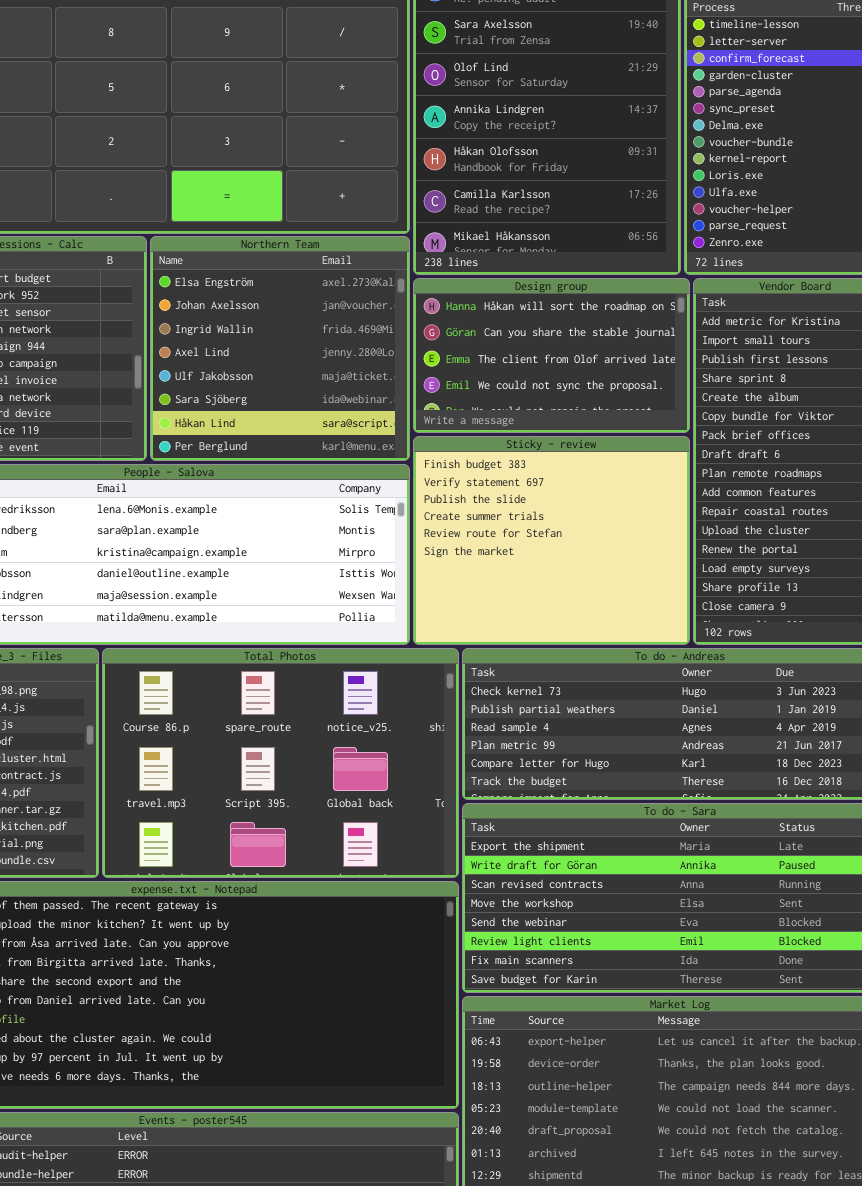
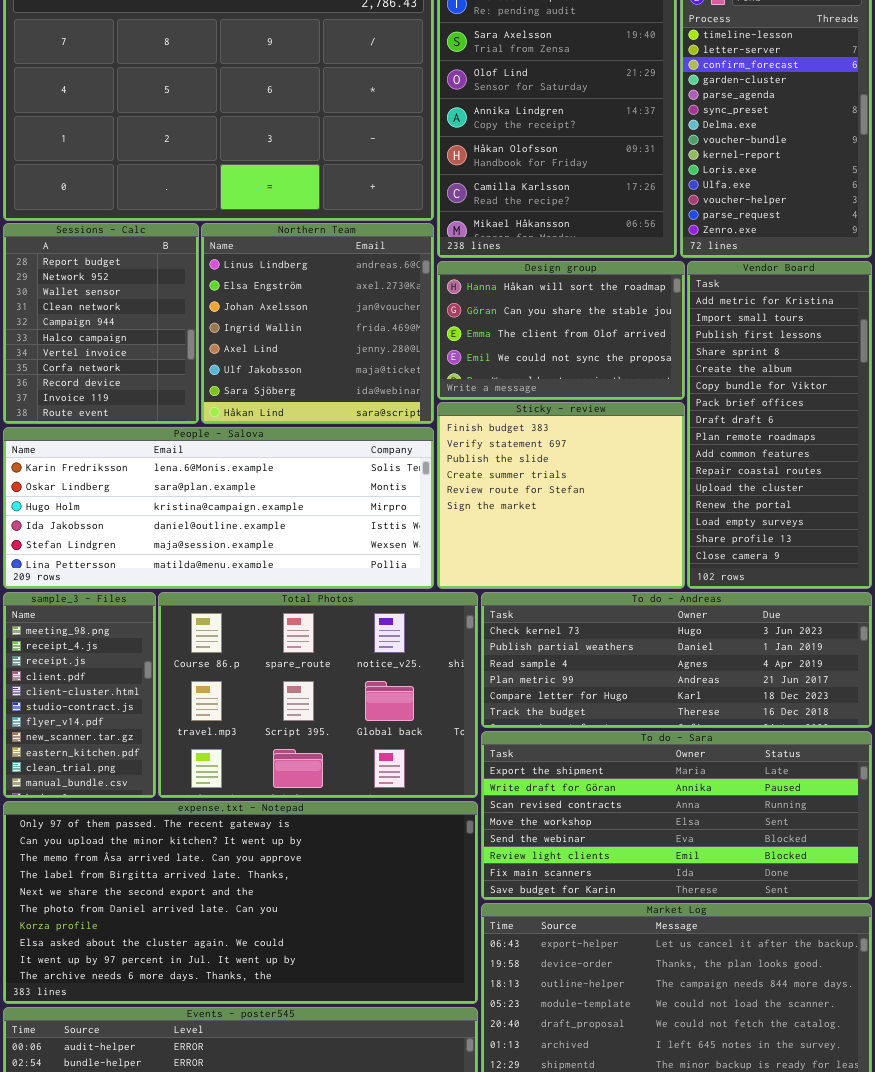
Northern Team: [150,236,410,461] -> [201,223,434,424], scrolled up 1 row

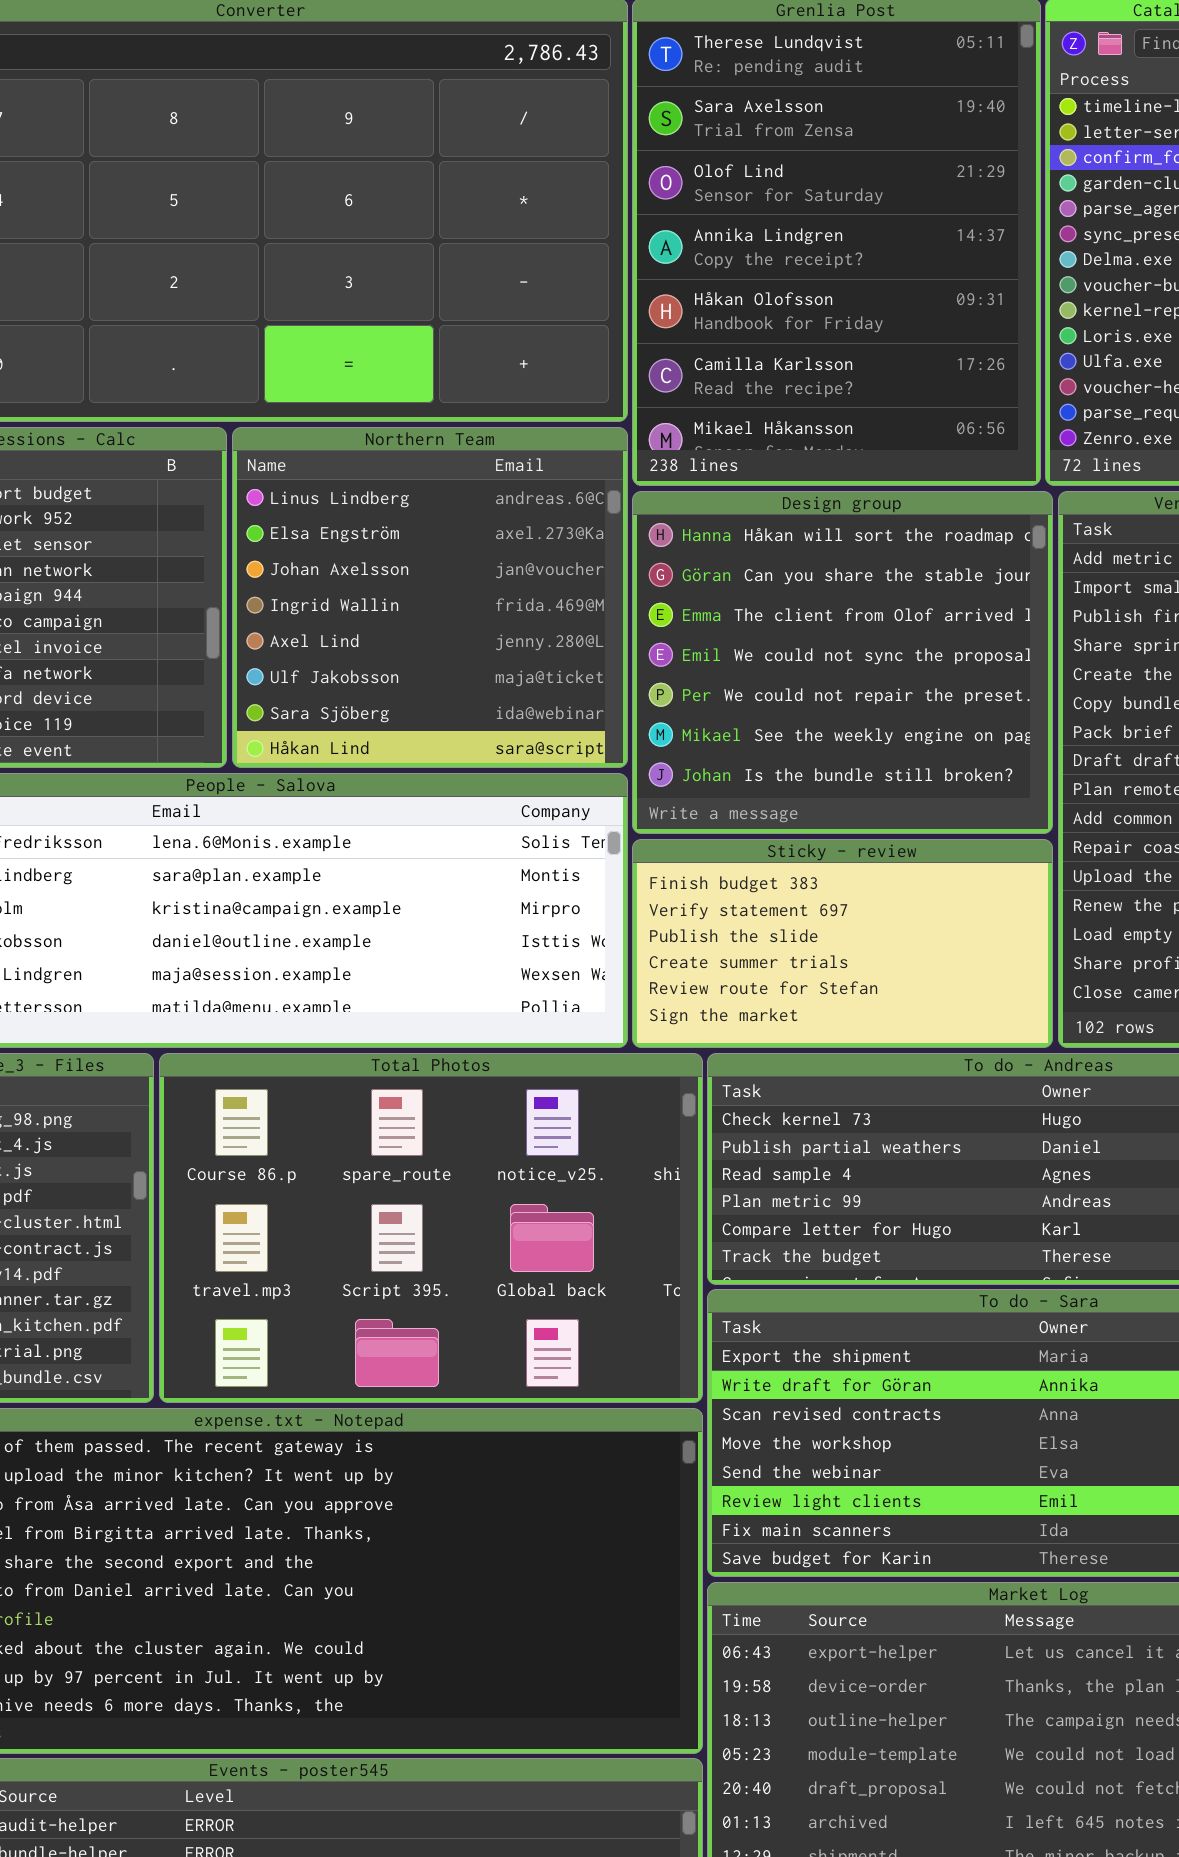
Design group: [437,261,685,400] -> [632,491,1053,834], resized
Sticky - review: [437,402,685,589] -> [632,839,1053,1048], resized

